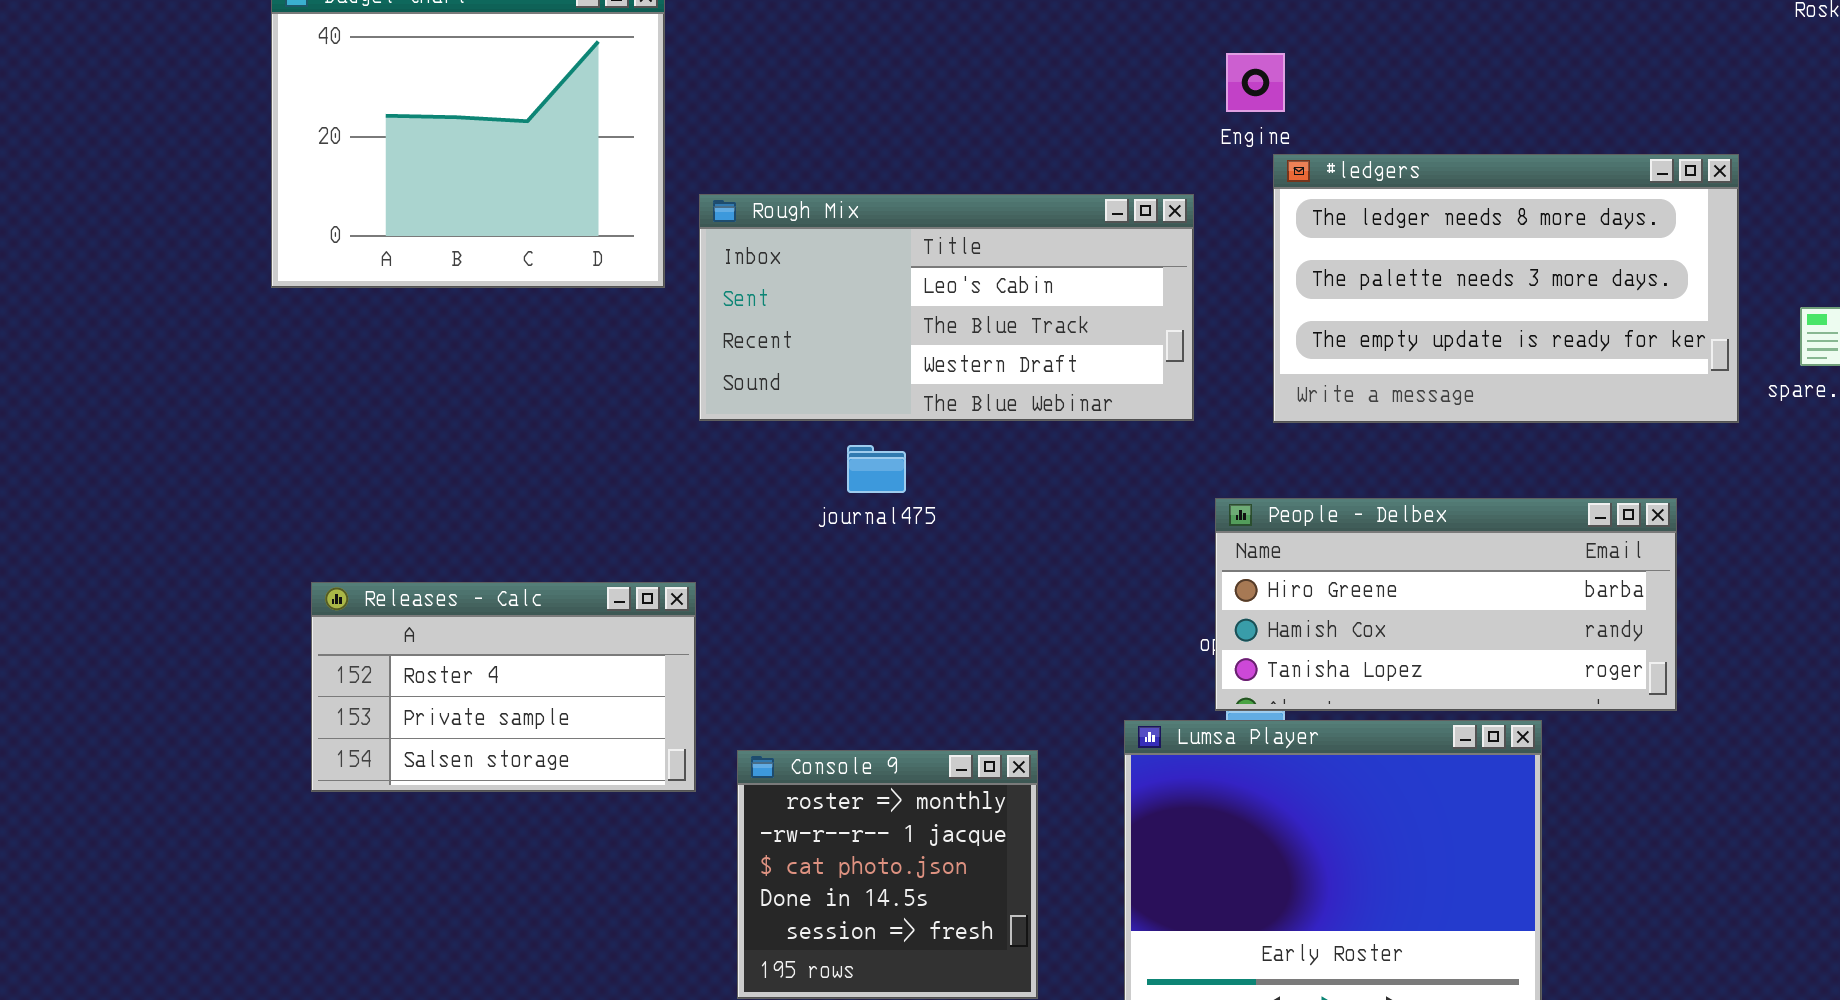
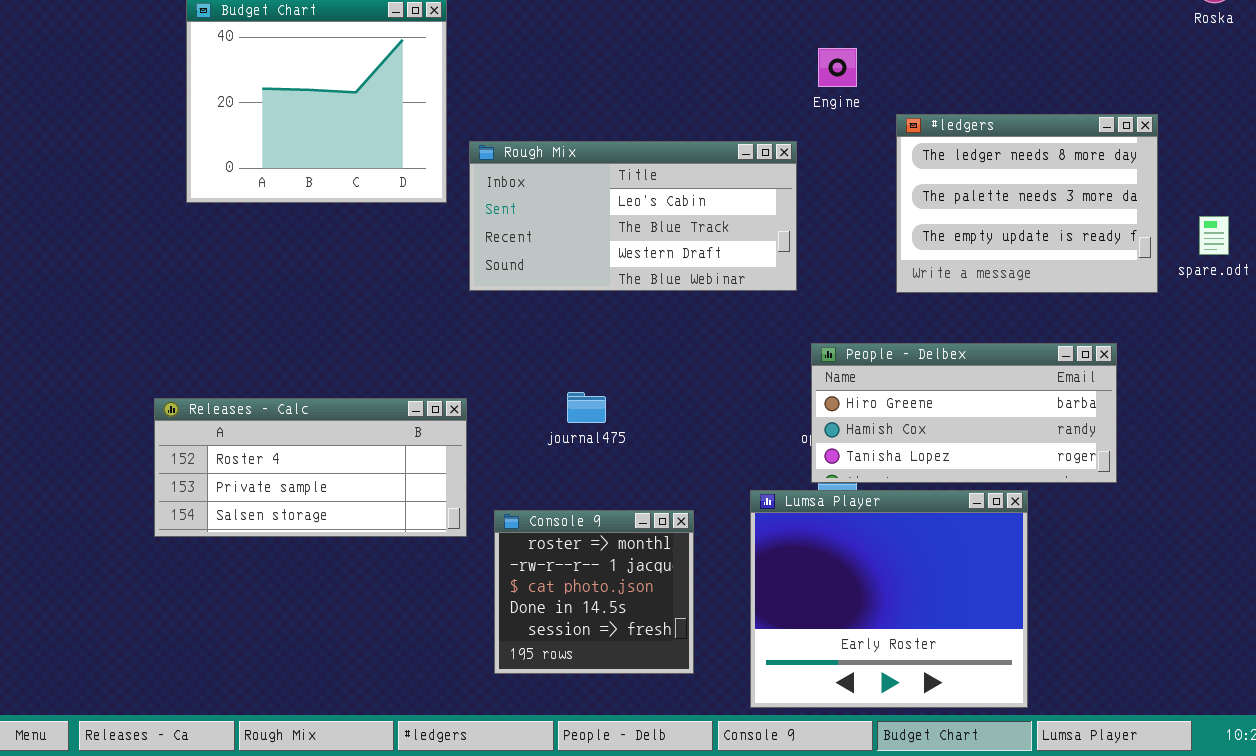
#ledgers: [1273,154,1739,423] -> [896,114,1158,293], resized
journal475: [847,445,906,493] -> [567,392,606,423], moved
Releases - Calc: [311,582,696,792] -> [154,398,467,537], resized

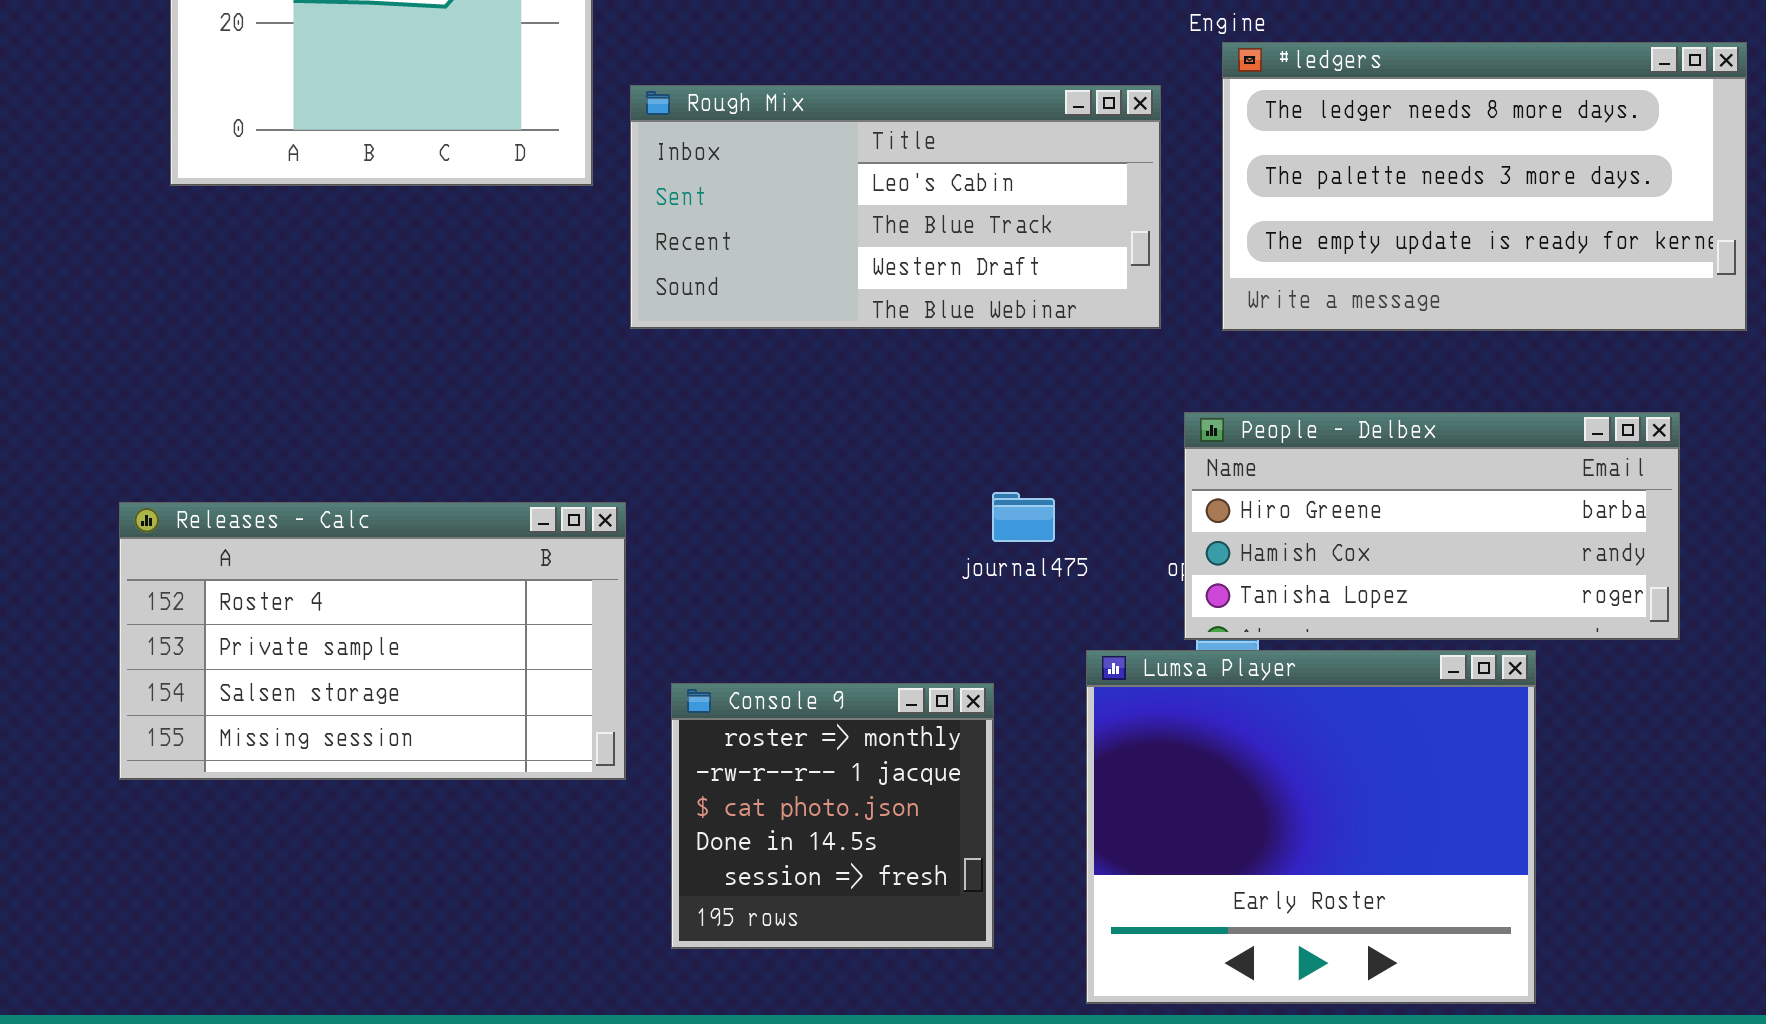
#ledgers: [896,114,1158,293] -> [1222,42,1747,331], resized
journal475: [567,392,606,423] -> [992,492,1055,542], moved
Releases - Calc: [154,398,467,537] -> [119,502,626,780], resized

